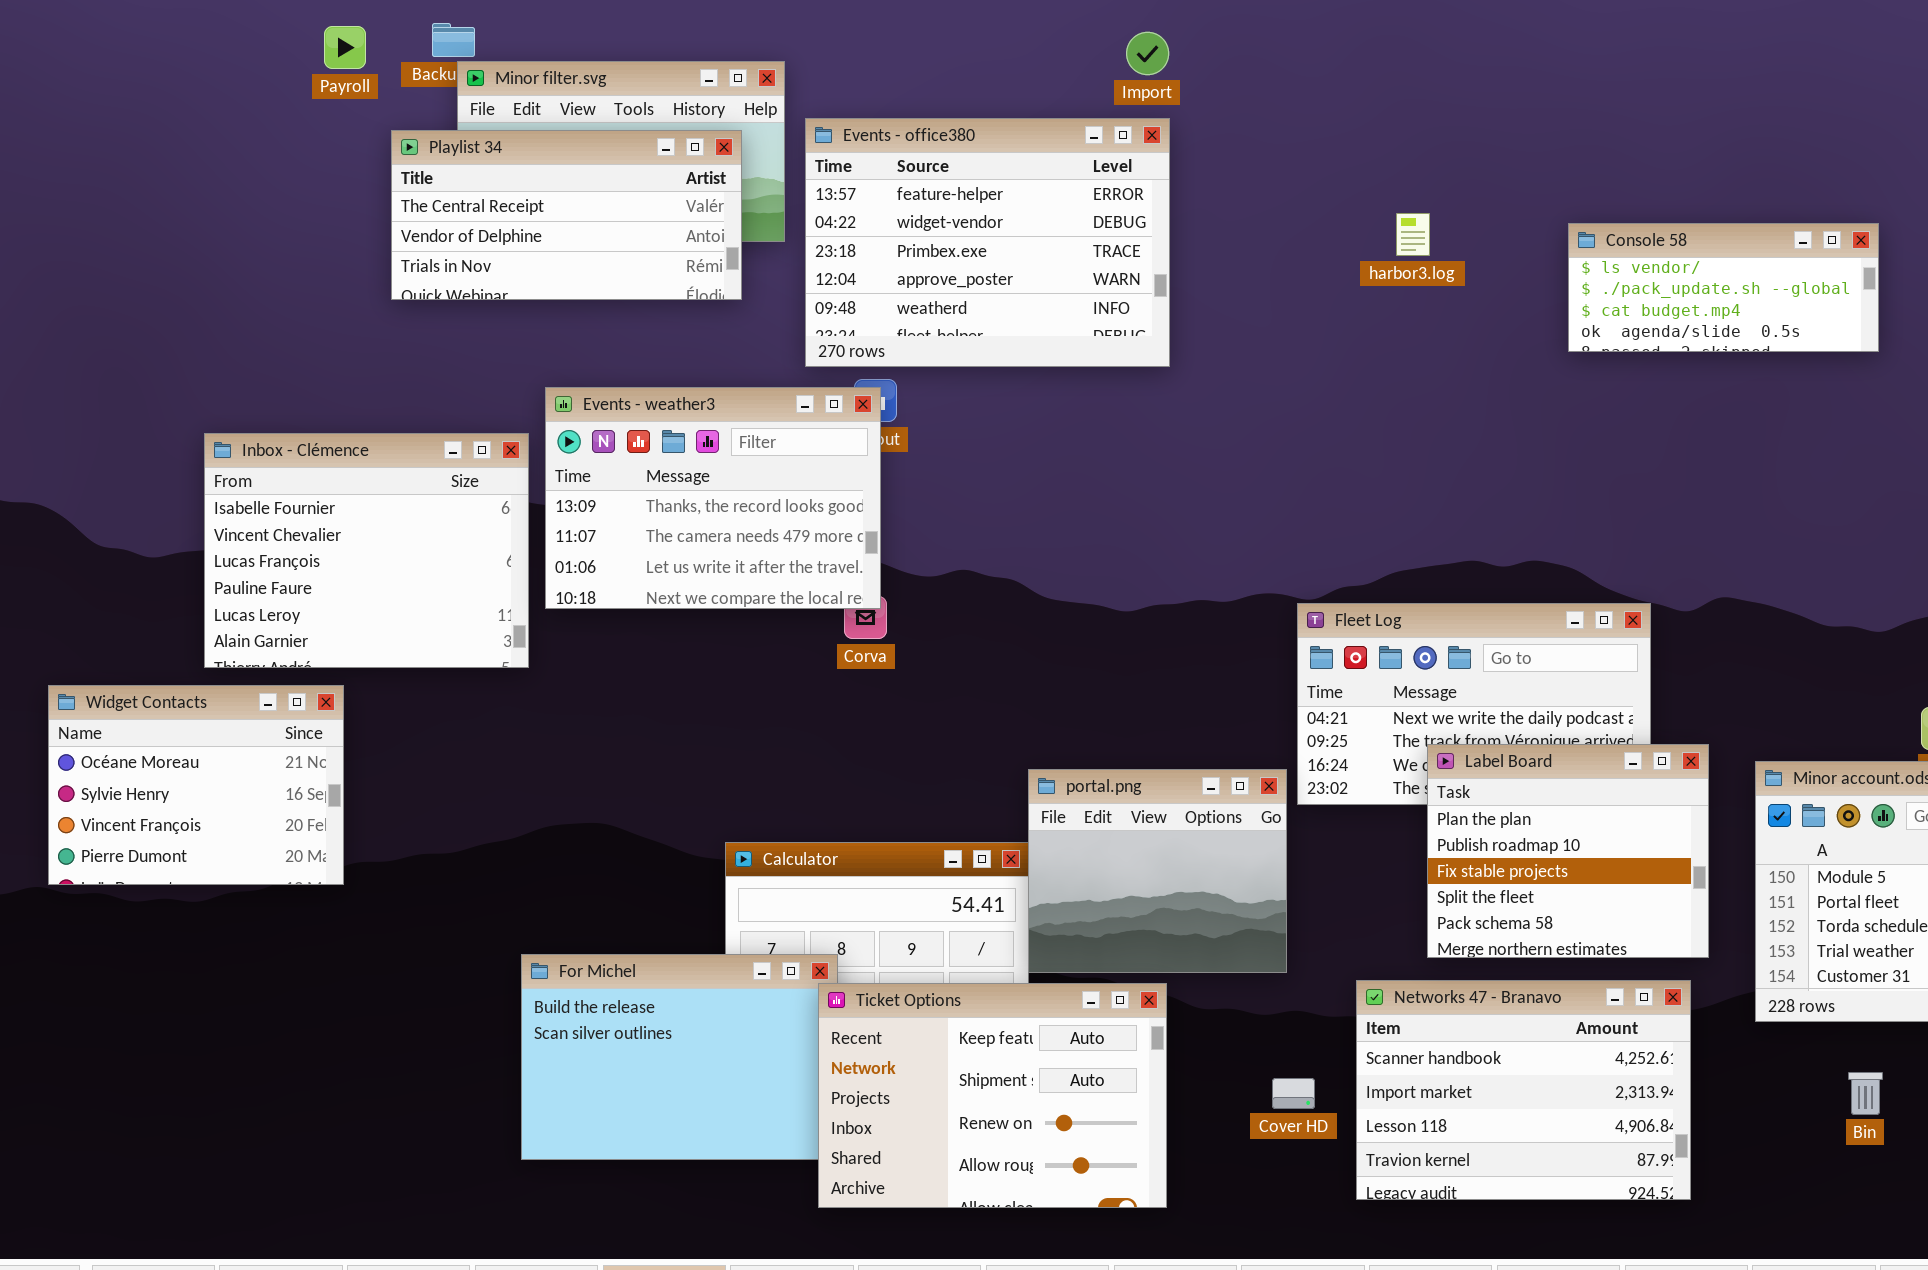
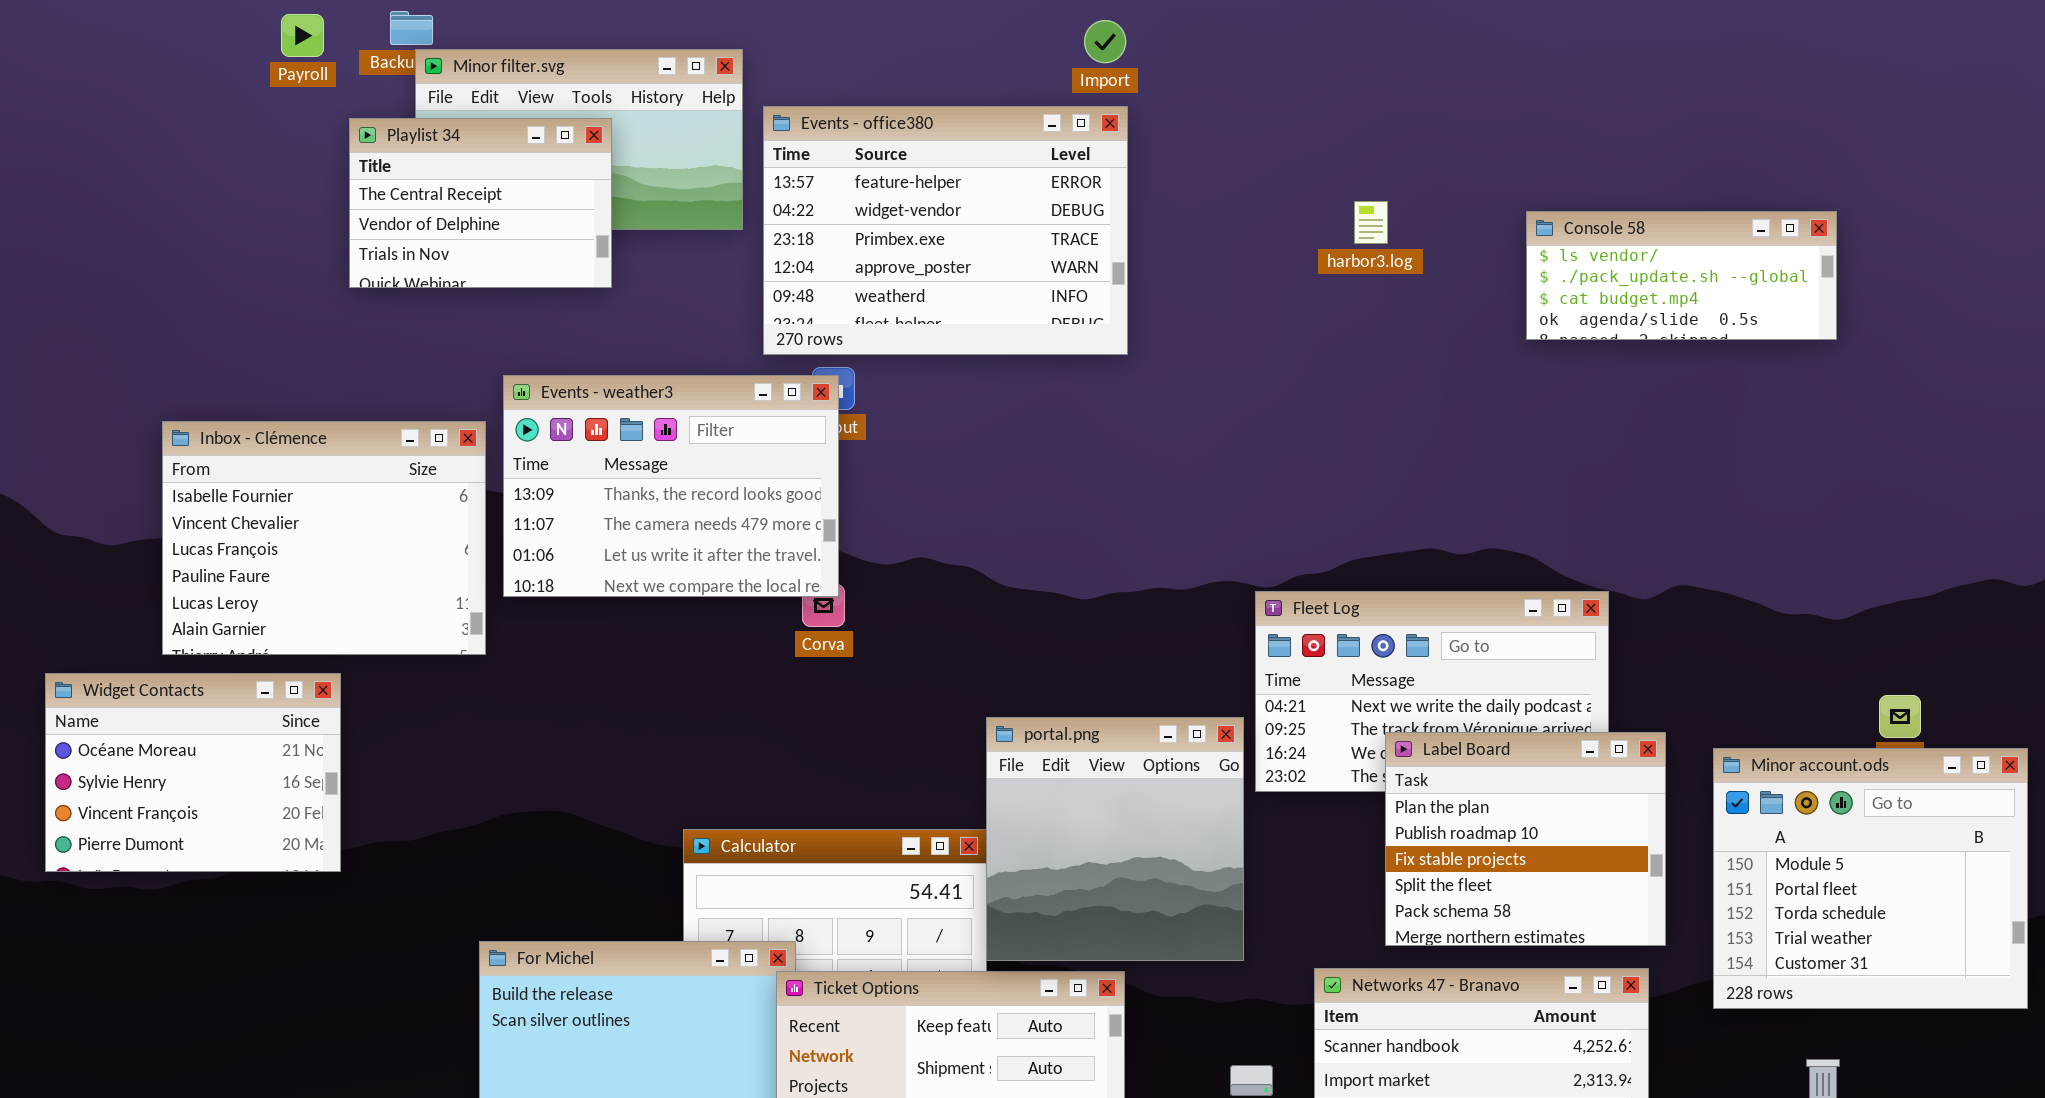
Playlist 34: [391,130,742,300] -> [349,118,612,288], resized
Widget Contacts: [48,685,344,885] -> [45,673,341,872], moved
portal.png: [1028,769,1287,973] -> [986,717,1244,961], resized

